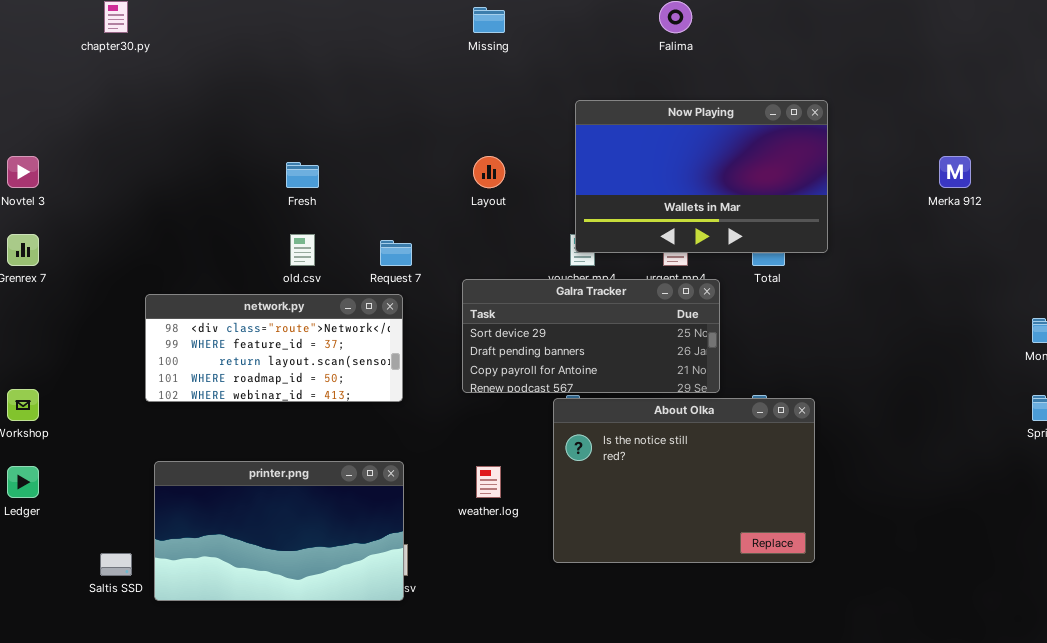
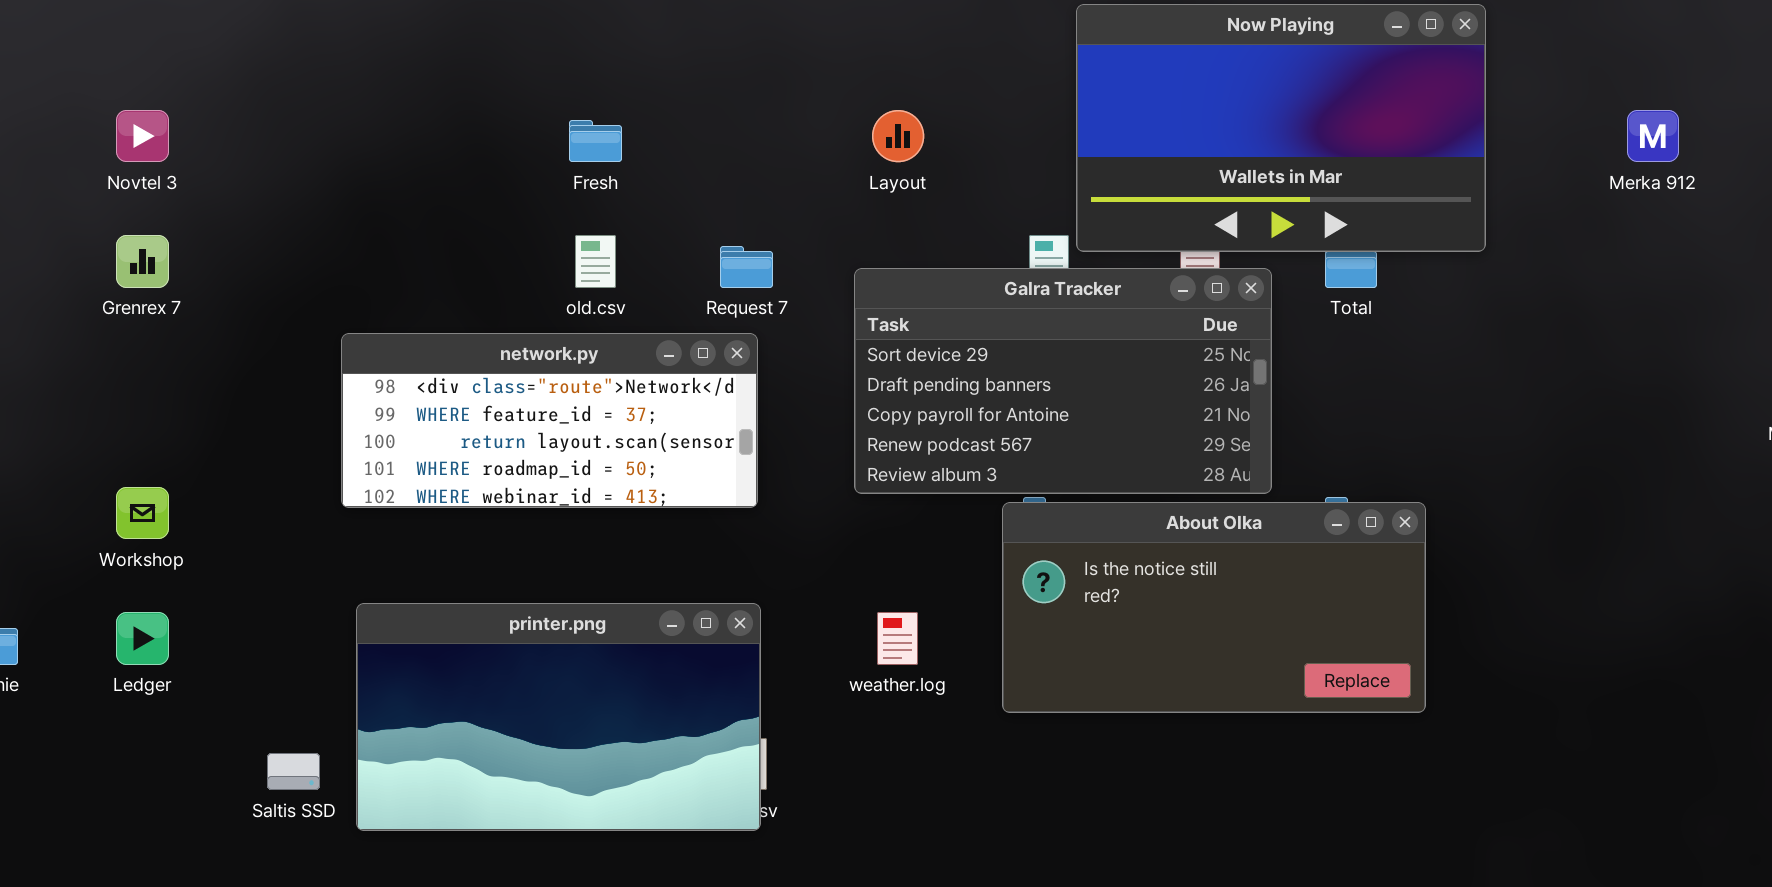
Now Playing: [575,100,828,253] -> [1076,4,1486,252], moved
Galra Tracker: [462,279,720,393] -> [854,268,1272,494], resized
About Olka: [553,398,815,563] -> [1002,502,1426,713], resized

